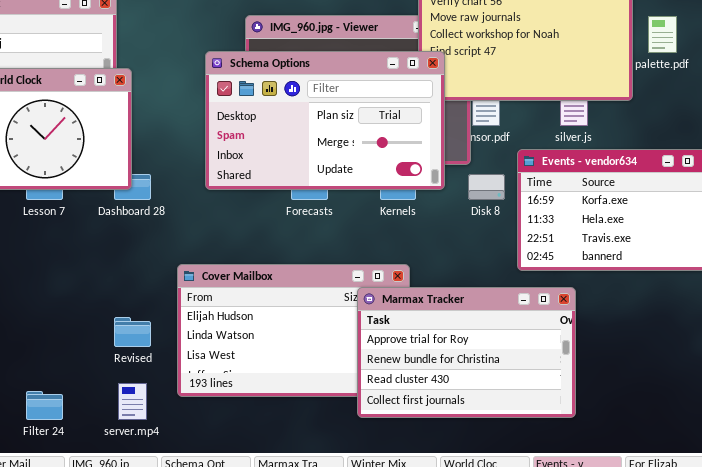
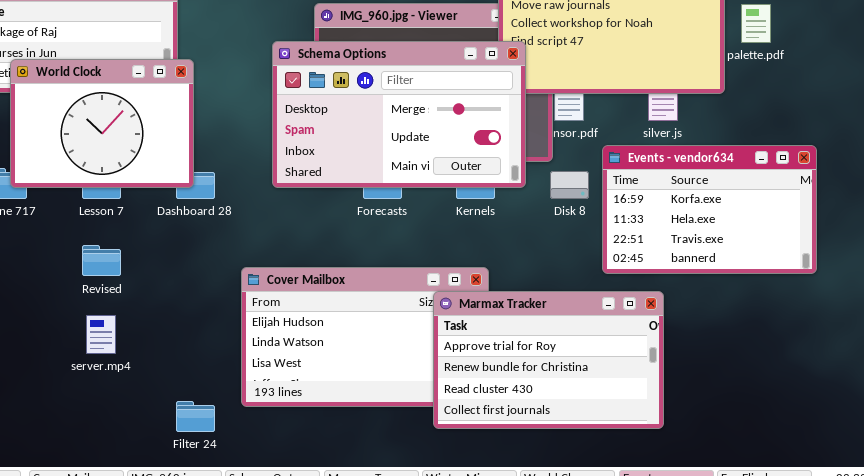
Schema Options: [205,51,445,190] -> [272,41,526,188], scrolled down 1 row
Revised: [114,317,151,347] -> [82,245,121,276], moved
server.mp4: [118,383,147,420] -> [86,315,116,354], moved
Filter 24: [26,391,63,420] -> [176,401,215,432], moved

